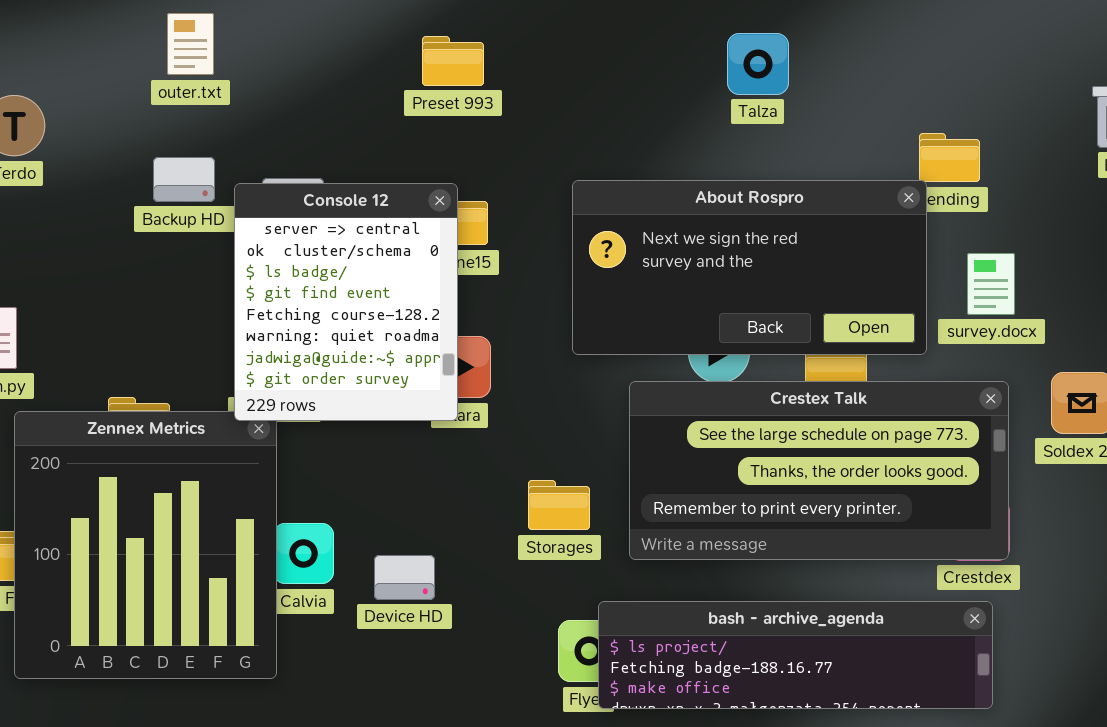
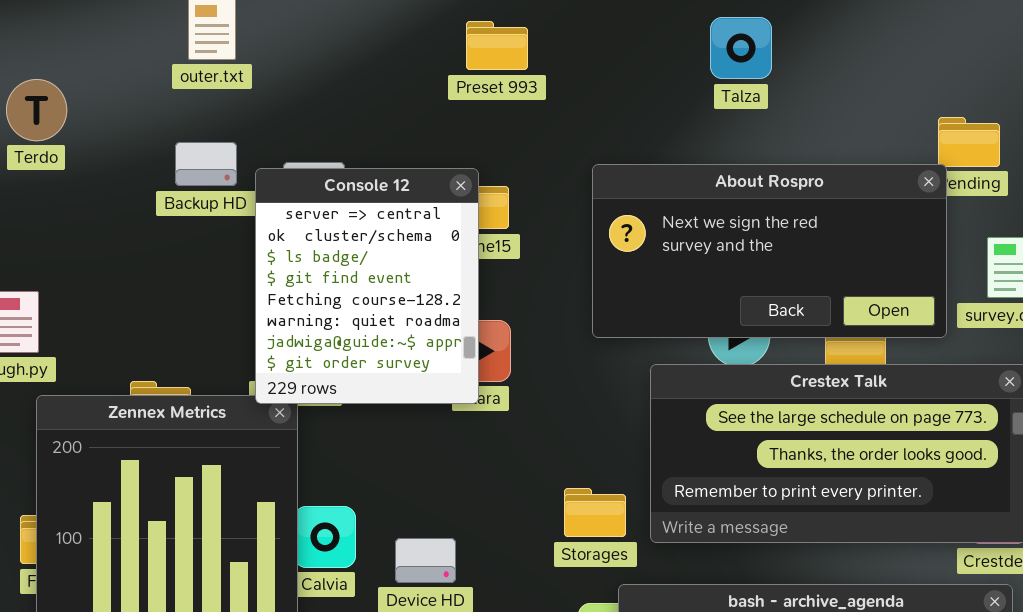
Talza: [727,33,789,95] -> [710,17,772,79], moved
Preset 993: [422,36,484,86] -> [466,21,528,70], moved
Storages: [528,480,590,530] -> [564,488,626,537], moved

